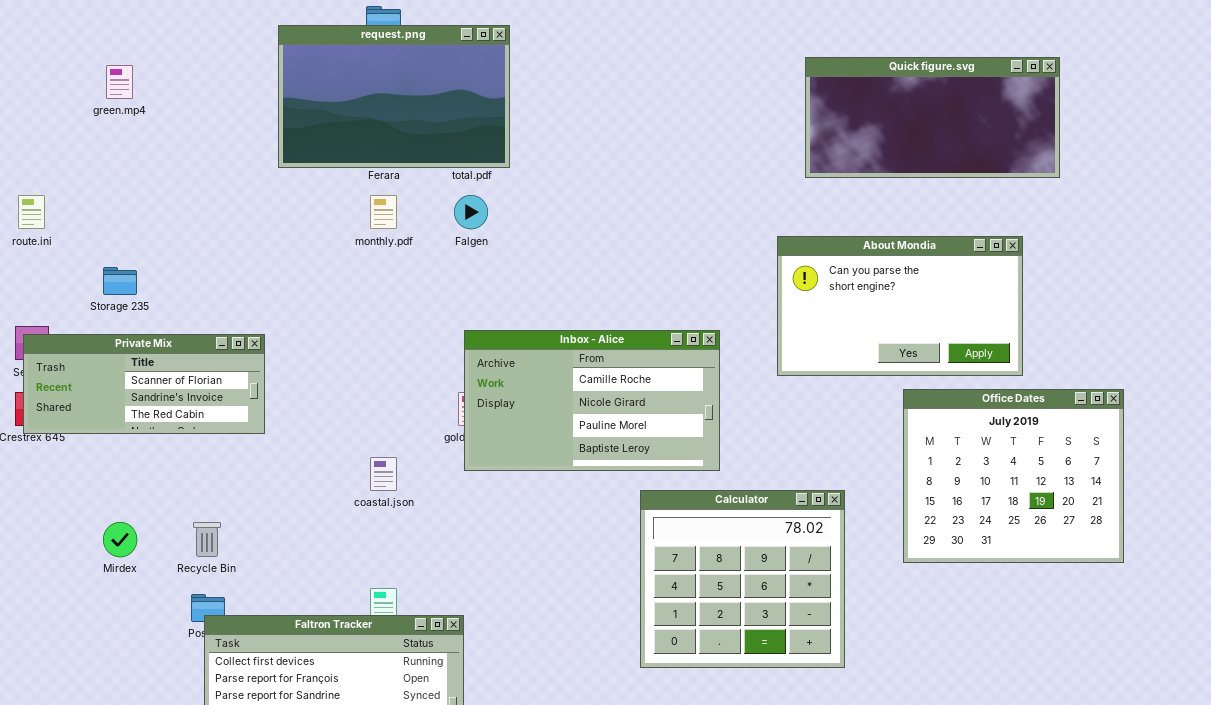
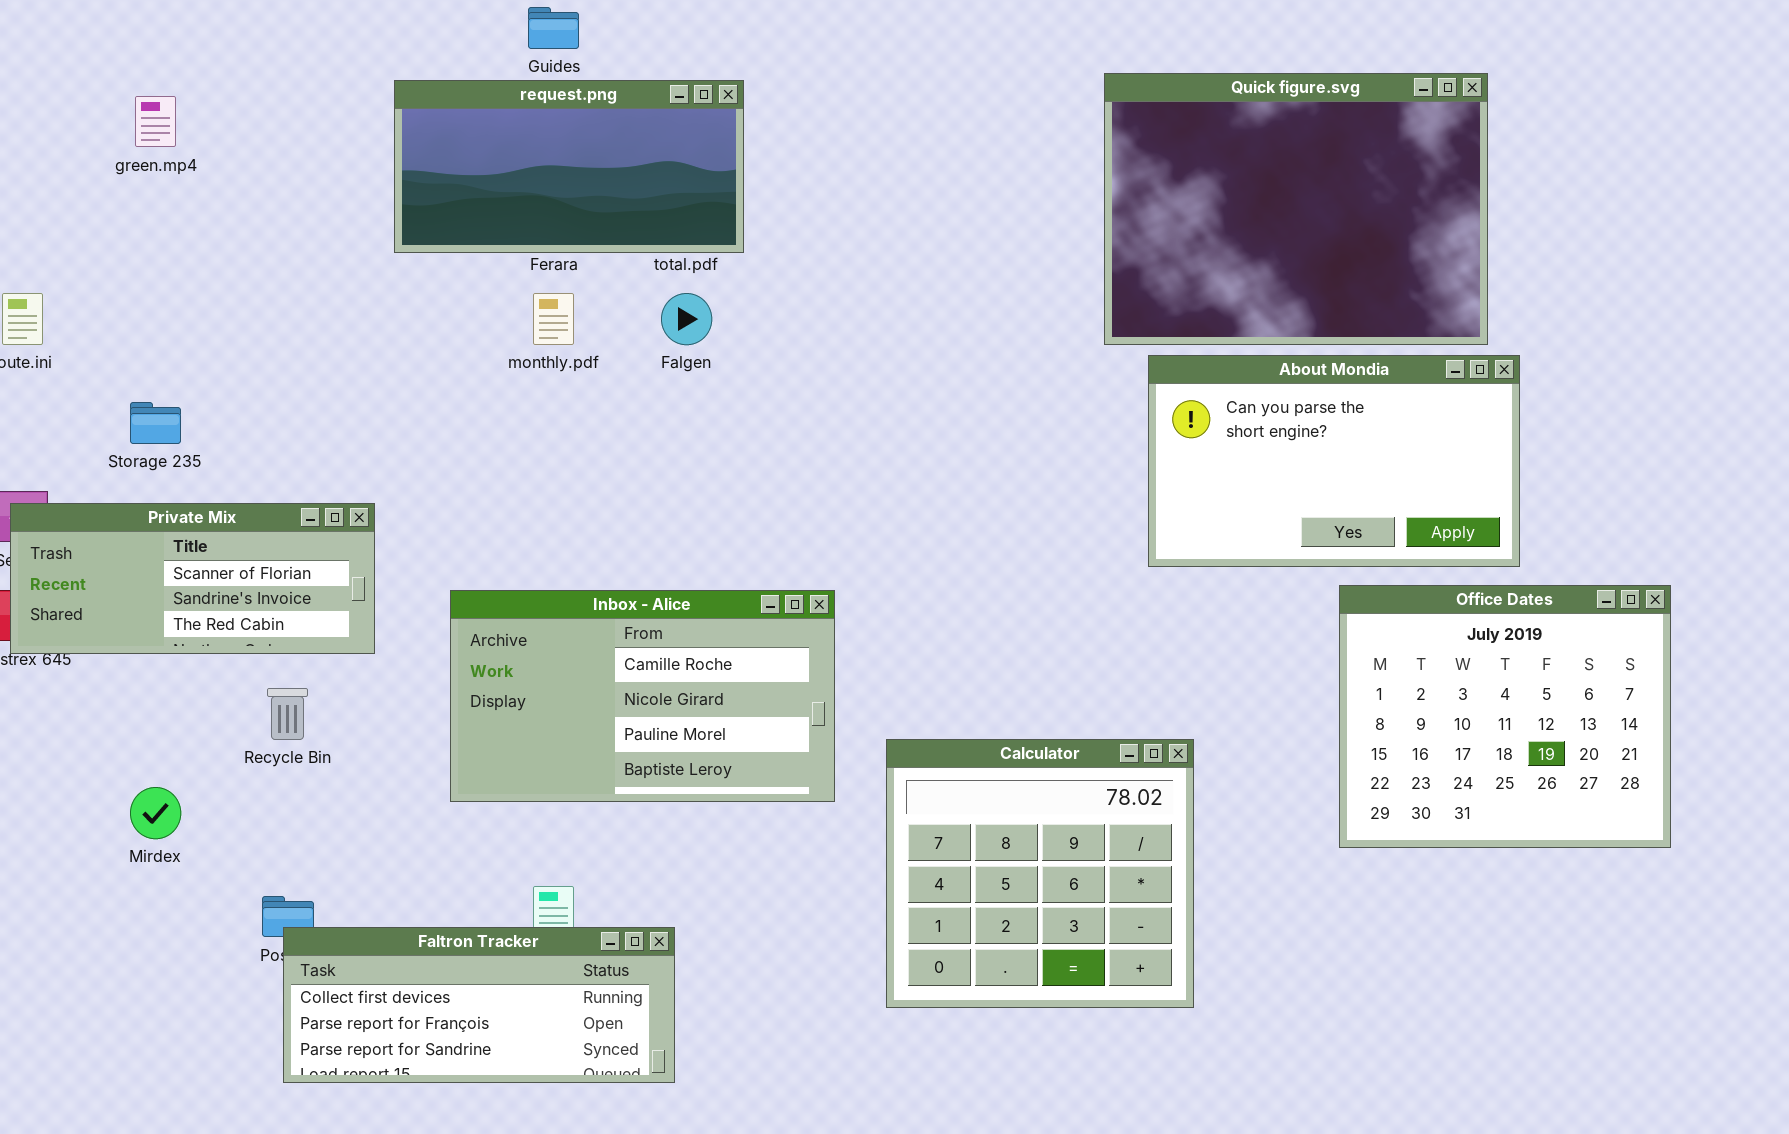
request.png: [278,25,510,168] -> [394,80,744,253], resized
Quick figure.svg: [805,57,1060,178] -> [1104,73,1488,345], moved, resized
Inbox - Alice: [464,330,720,471] -> [450,590,835,802], moved
Calculator: [640,490,845,668] -> [886,739,1194,1008], moved
Recycle Bin: [193,522,221,557] -> [267,688,308,740], moved

